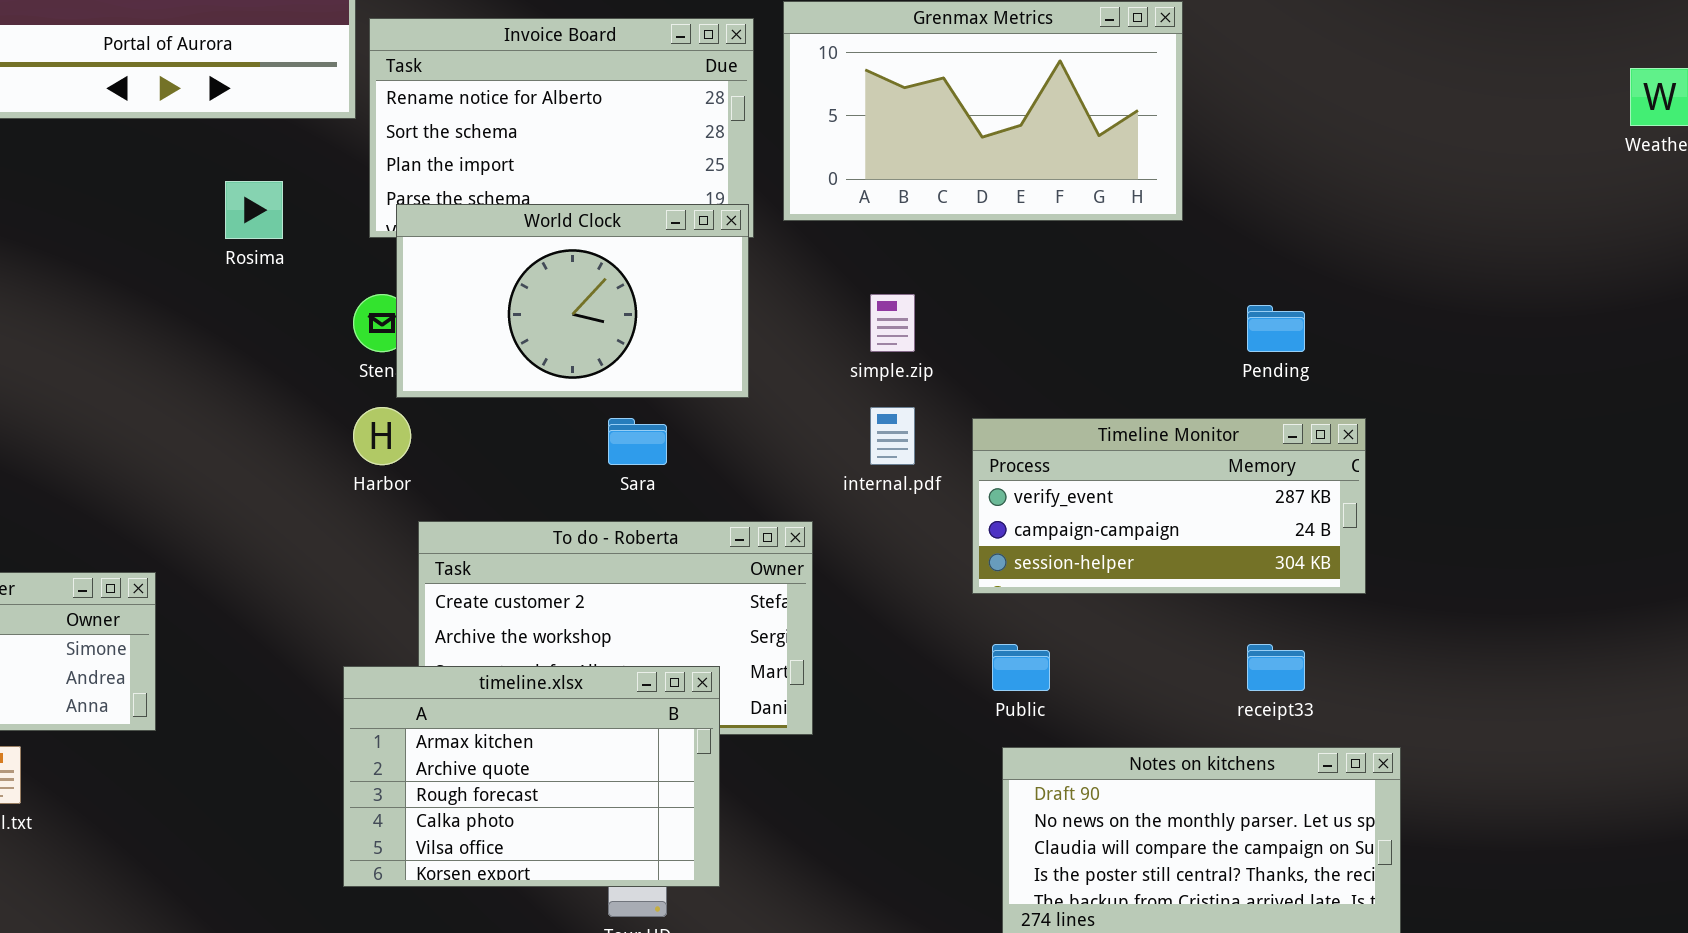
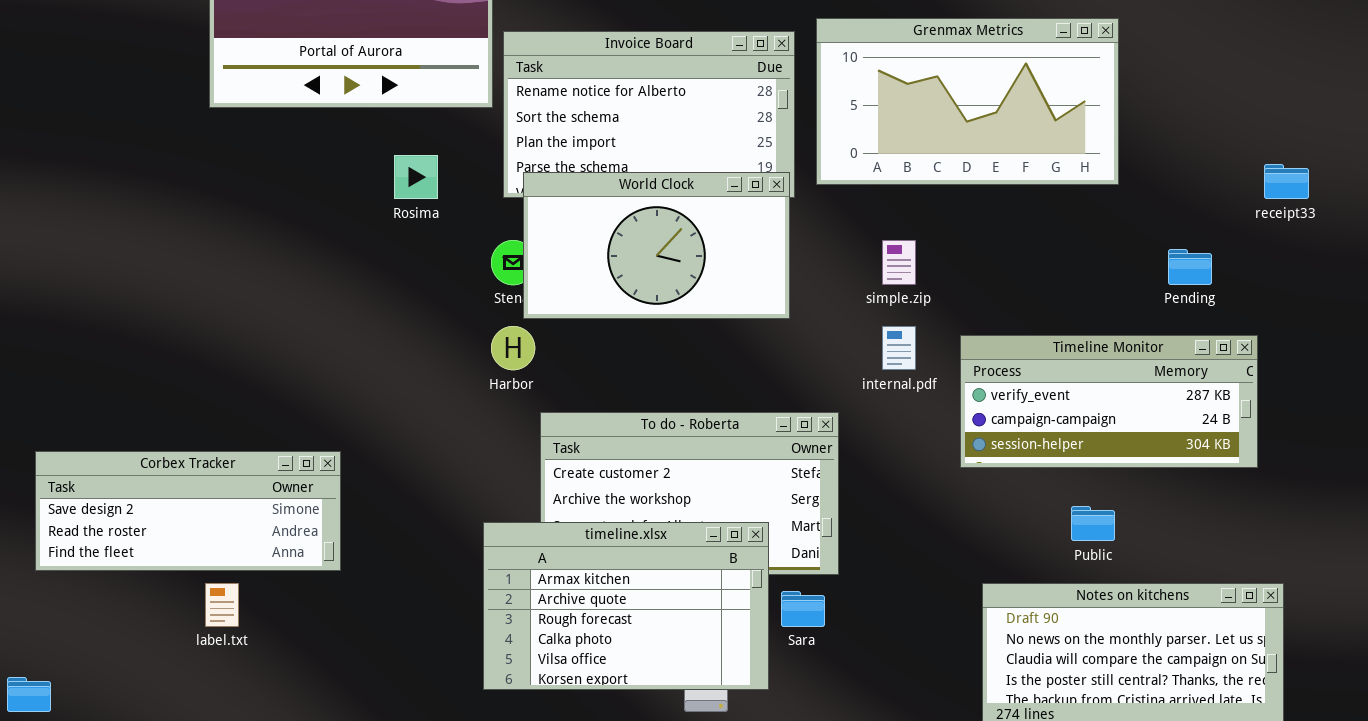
Sara: [608,418,667,465] -> [781,591,825,627], moved
Public: [992,644,1050,691] -> [1071,506,1115,541], moved
receipt33: [1247,644,1305,691] -> [1264,164,1309,199], moved

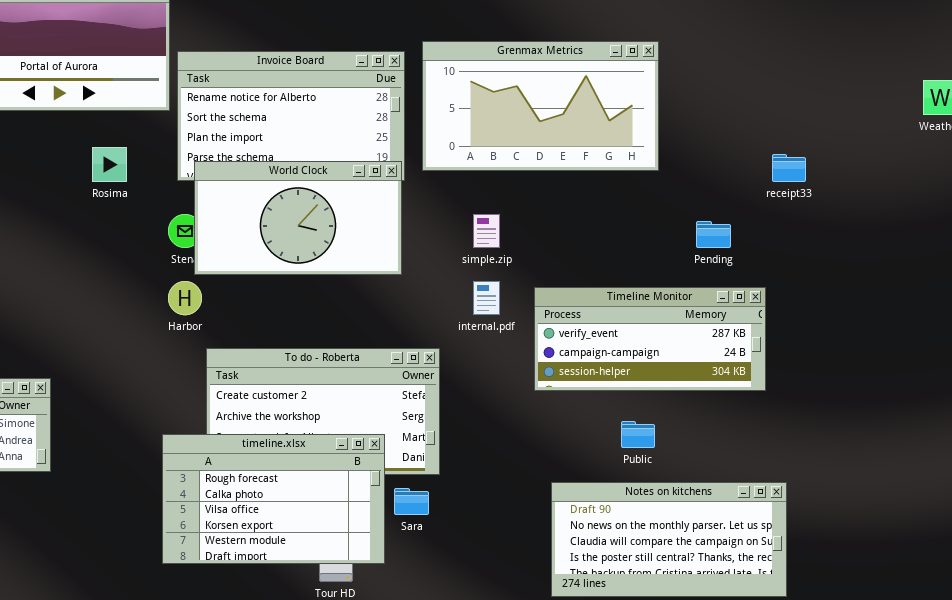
timeline.xlsx: [483,522,769,690] -> [162,434,385,564], scrolled down 2 rows

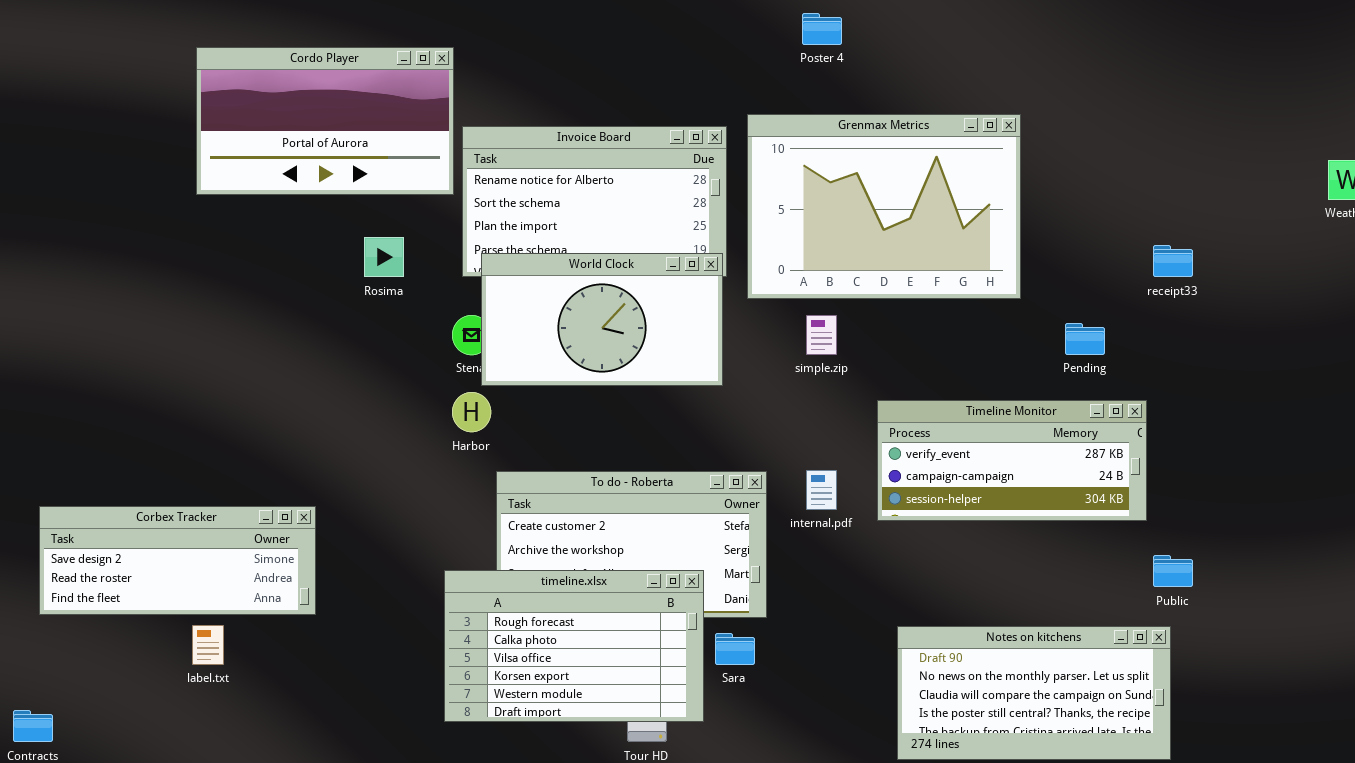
Grenmax Metrics: [422,41,659,171] -> [747,114,1021,299], resized
internal.pdf: [473,281,500,315] -> [806,470,837,510], moved
Public: [621,421,655,448] -> [1153,555,1193,587], moved

